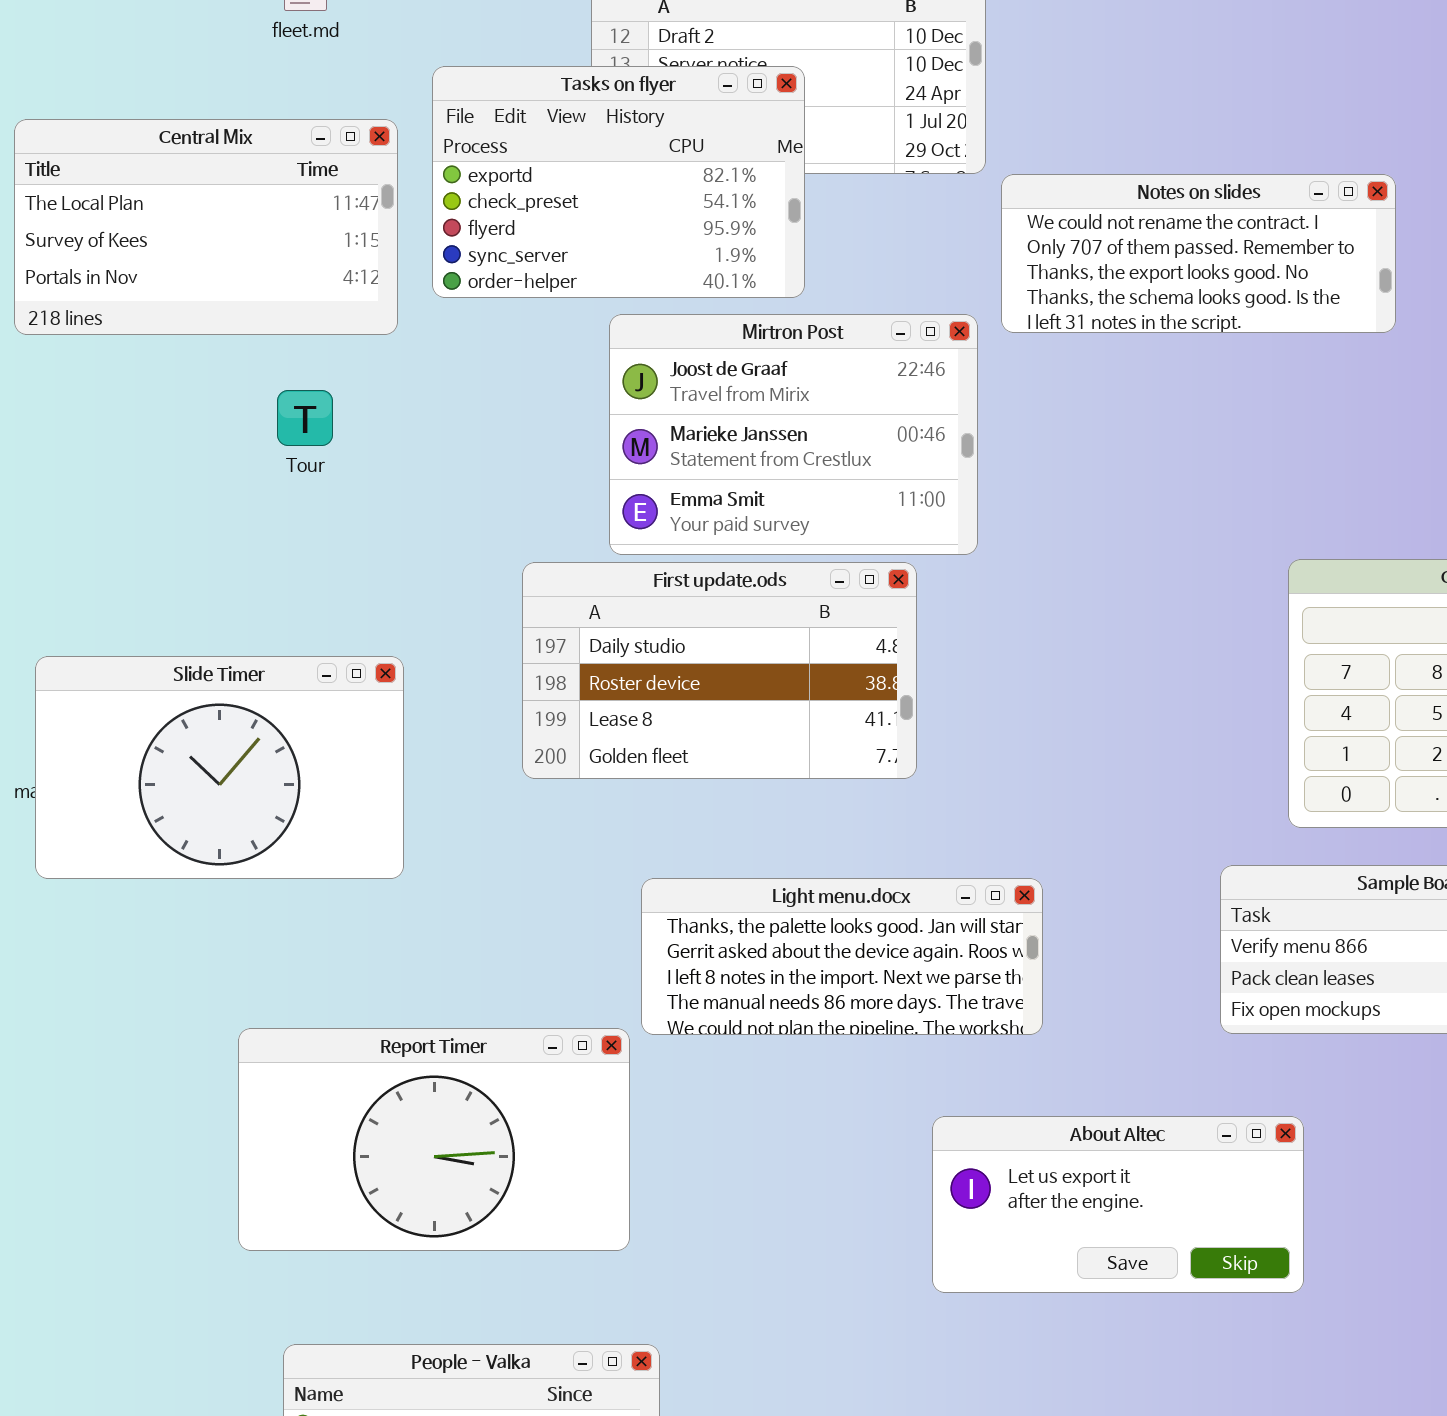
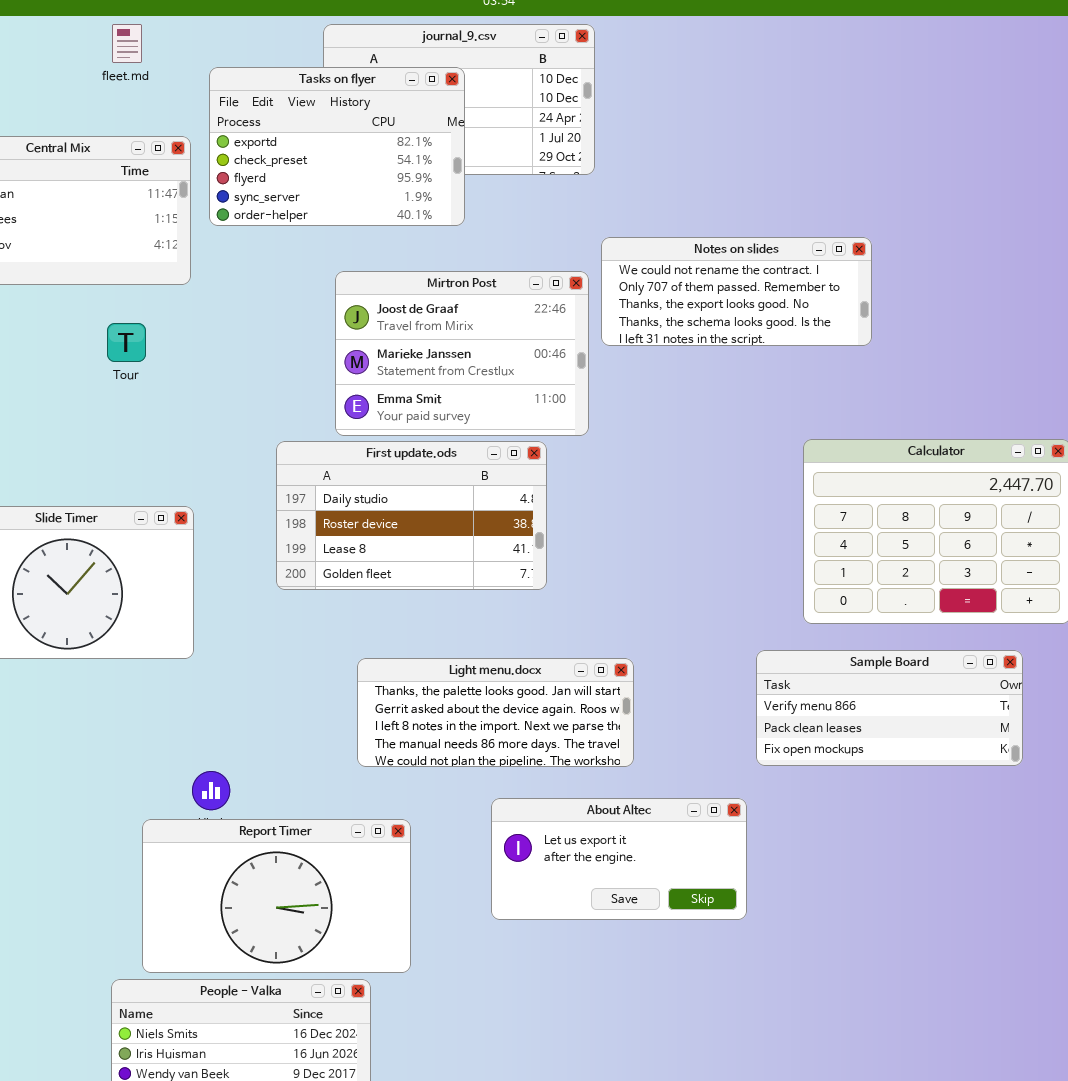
Tasks on flyer: [432,66,805,298] -> [209,67,465,226], moved
Notes on slides: [1001,174,1396,333] -> [601,237,872,346], moved
Report Timer: [238,1028,630,1251] -> [142,819,411,973], moved
About Altec: [932,1116,1304,1293] -> [491,798,747,920], moved

